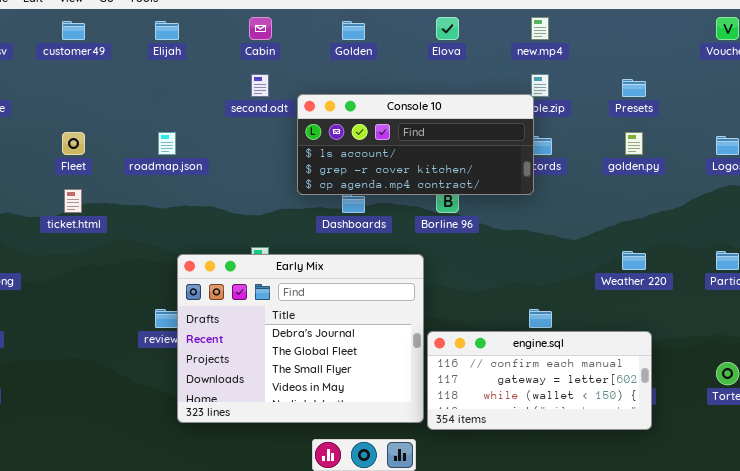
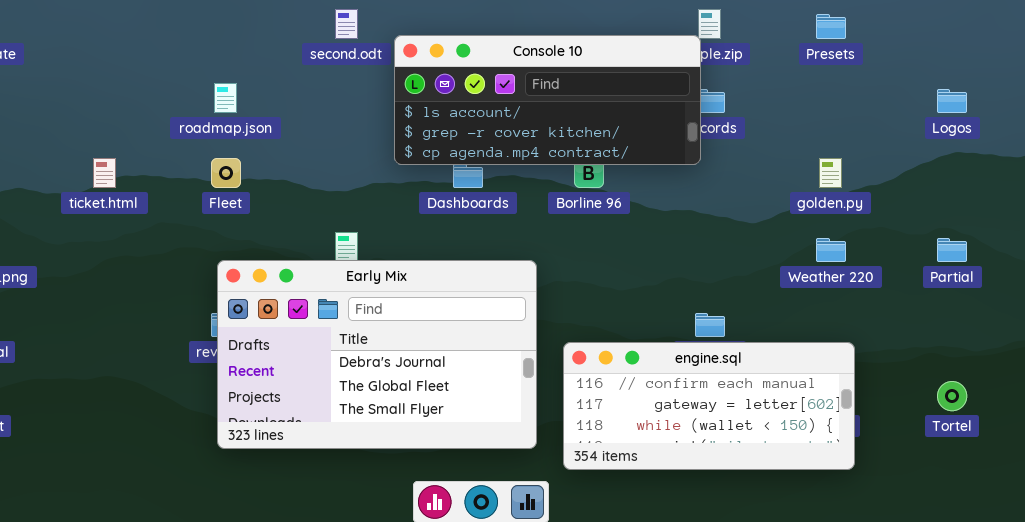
Fleet: [62,132,85,155] -> [211,158,241,188], moved
golden.py: [625,132,643,155] -> [819,158,842,188], moved
Early Mix: [177,254,424,423] -> [217,260,537,449], moved, resized

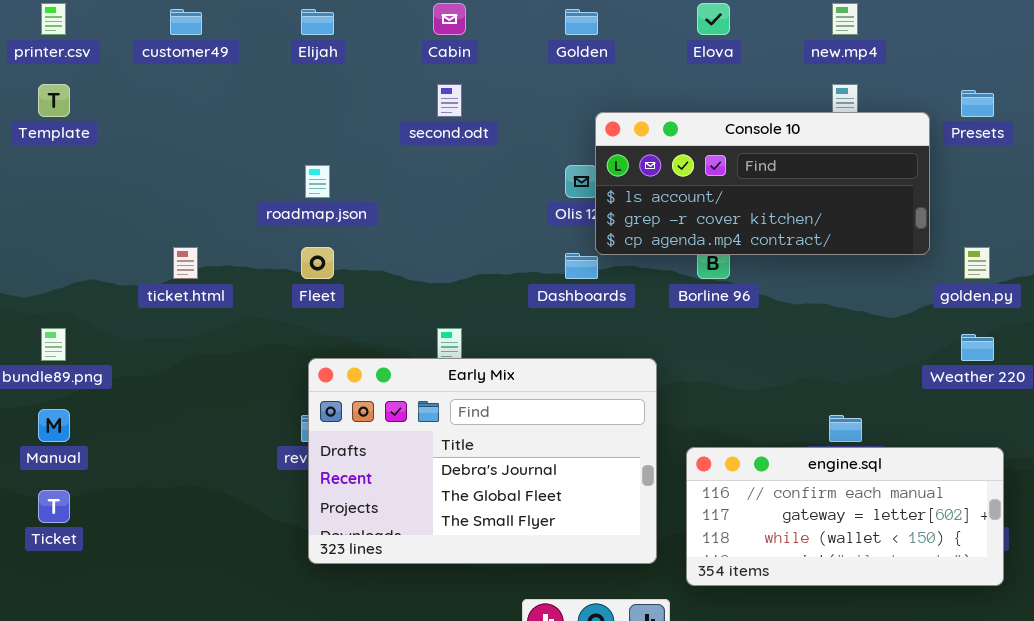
Console 10: [394,35,701,165] -> [595,112,930,255], moved

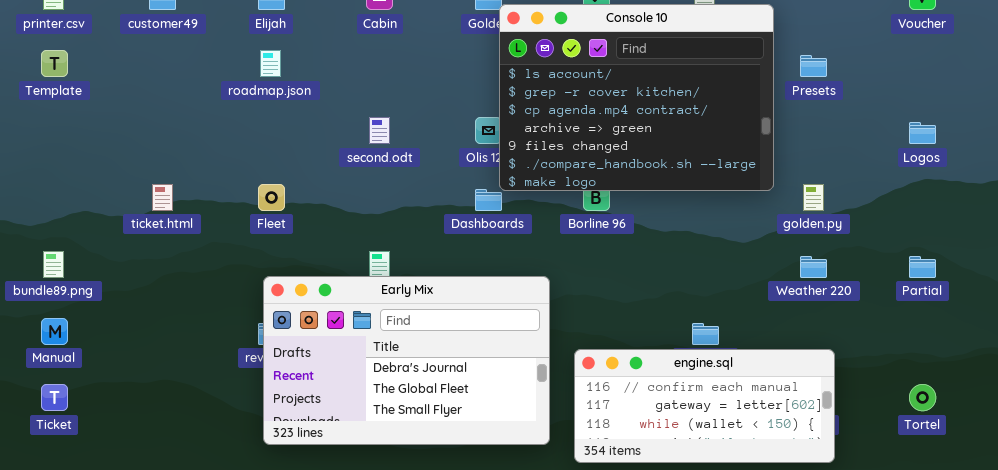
second.odt: [437,84,462,117] -> [369,117,390,144], moved
Console 10: [595,112,930,255] -> [499,4,774,191], resized
roadmap.json: [305,165,330,198] -> [260,50,281,77], moved

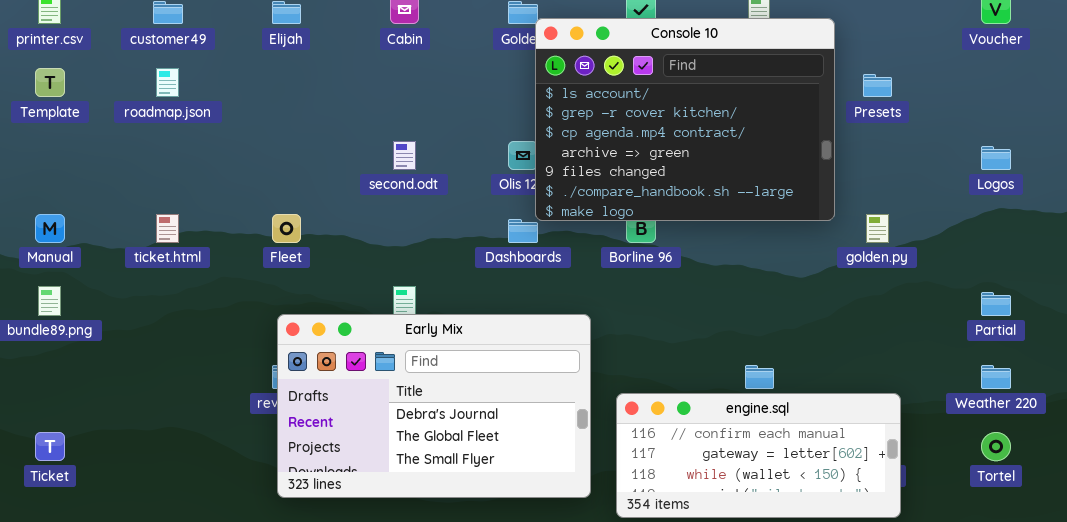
roadmap.json: [260,50,281,77] -> [156,68,179,97], moved
Weather 220: [800,256,827,278] -> [981,365,1011,389], moved
Manual: [41,318,68,345] -> [35,214,65,243], moved

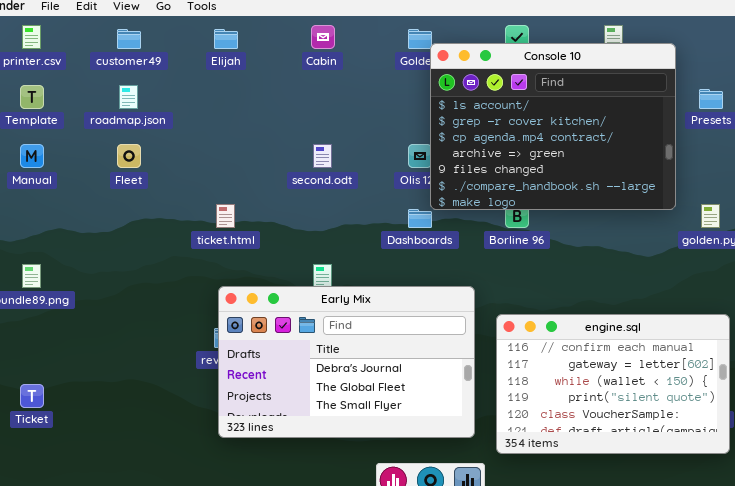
Manual: [35,214,65,243] -> [20,144,44,168], moved
ticket.html: [156,214,179,243] -> [216,204,235,228], moved
Fleet: [272,214,301,243] -> [117,144,141,168], moved
engine.sql: [616,393,901,518] -> [496,314,730,454], resized

